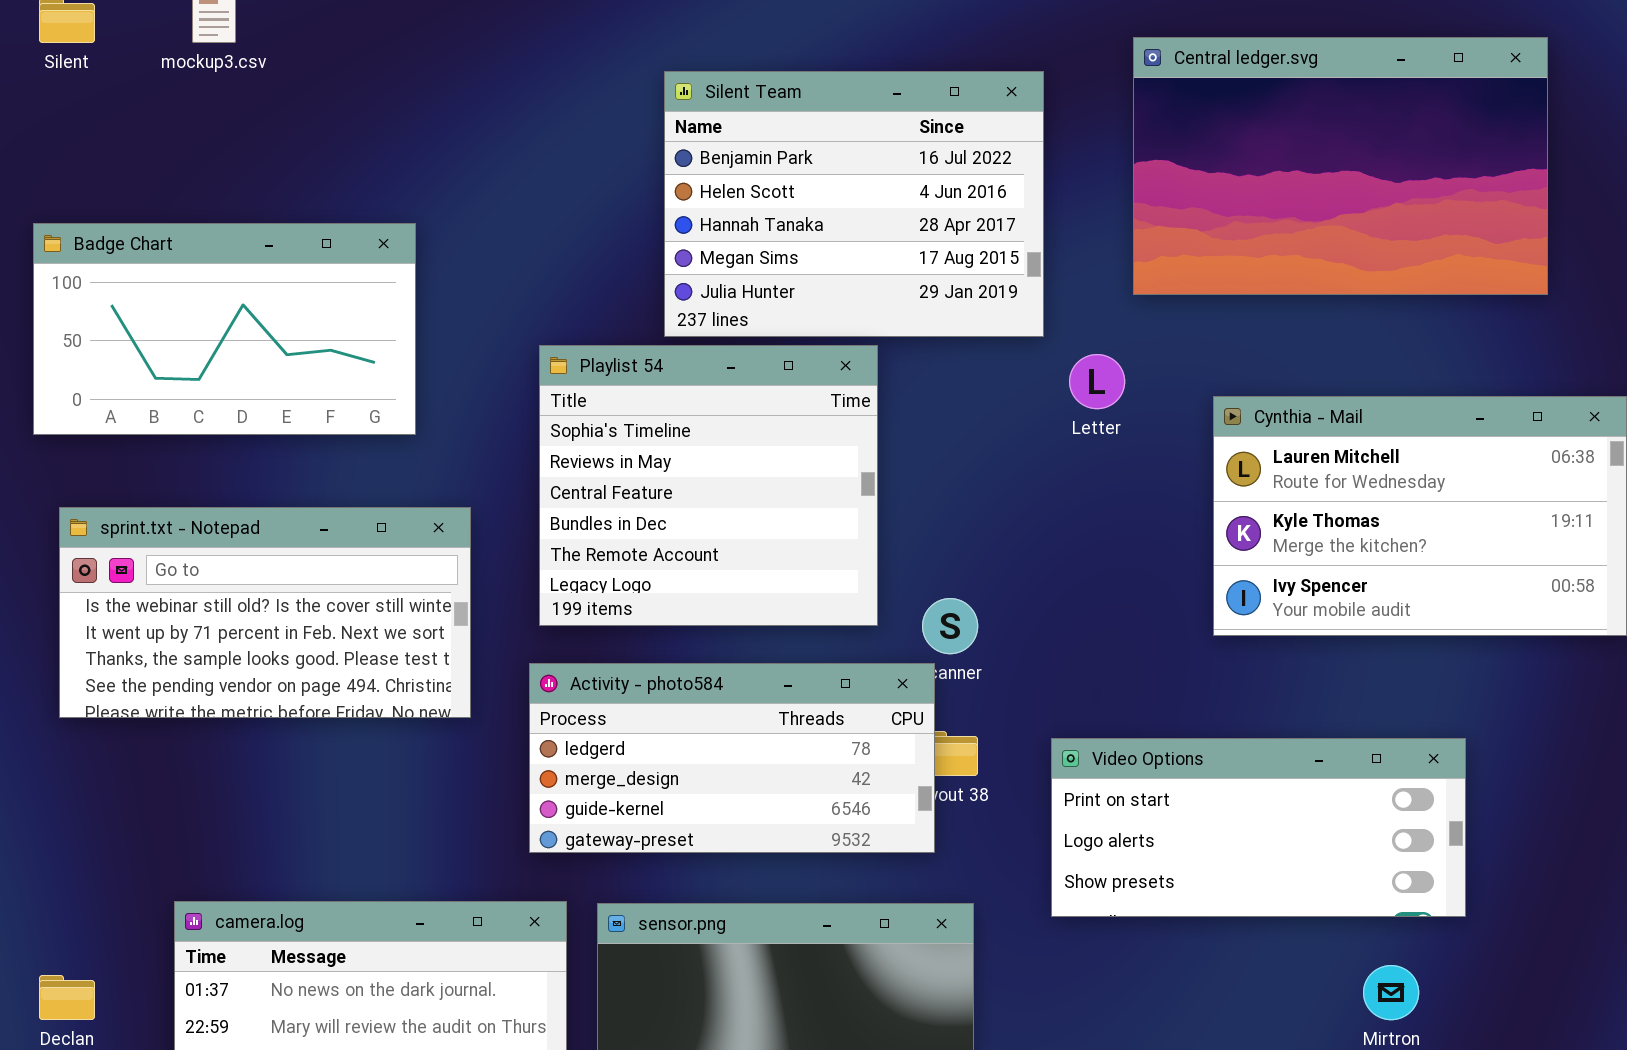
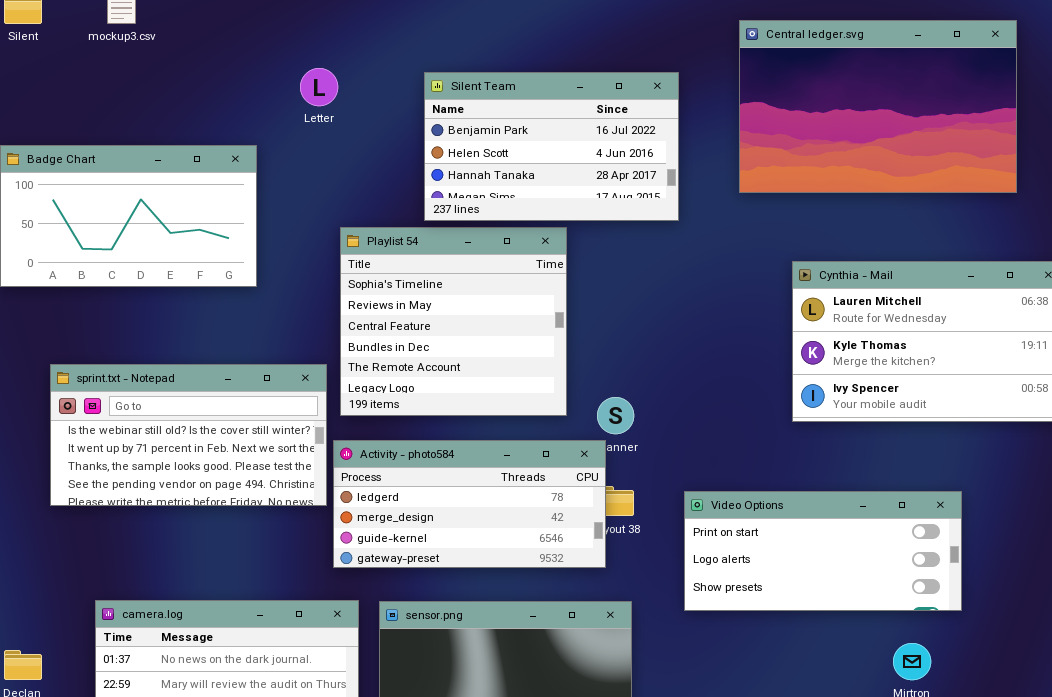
Silent Team: [664,71,1044,337] -> [424,72,679,221], resized
Letter: [1069,354,1125,409] -> [300,68,338,106], moved
sprint.txt - Notepad: [59,507,471,718] -> [50,364,327,506], moved

